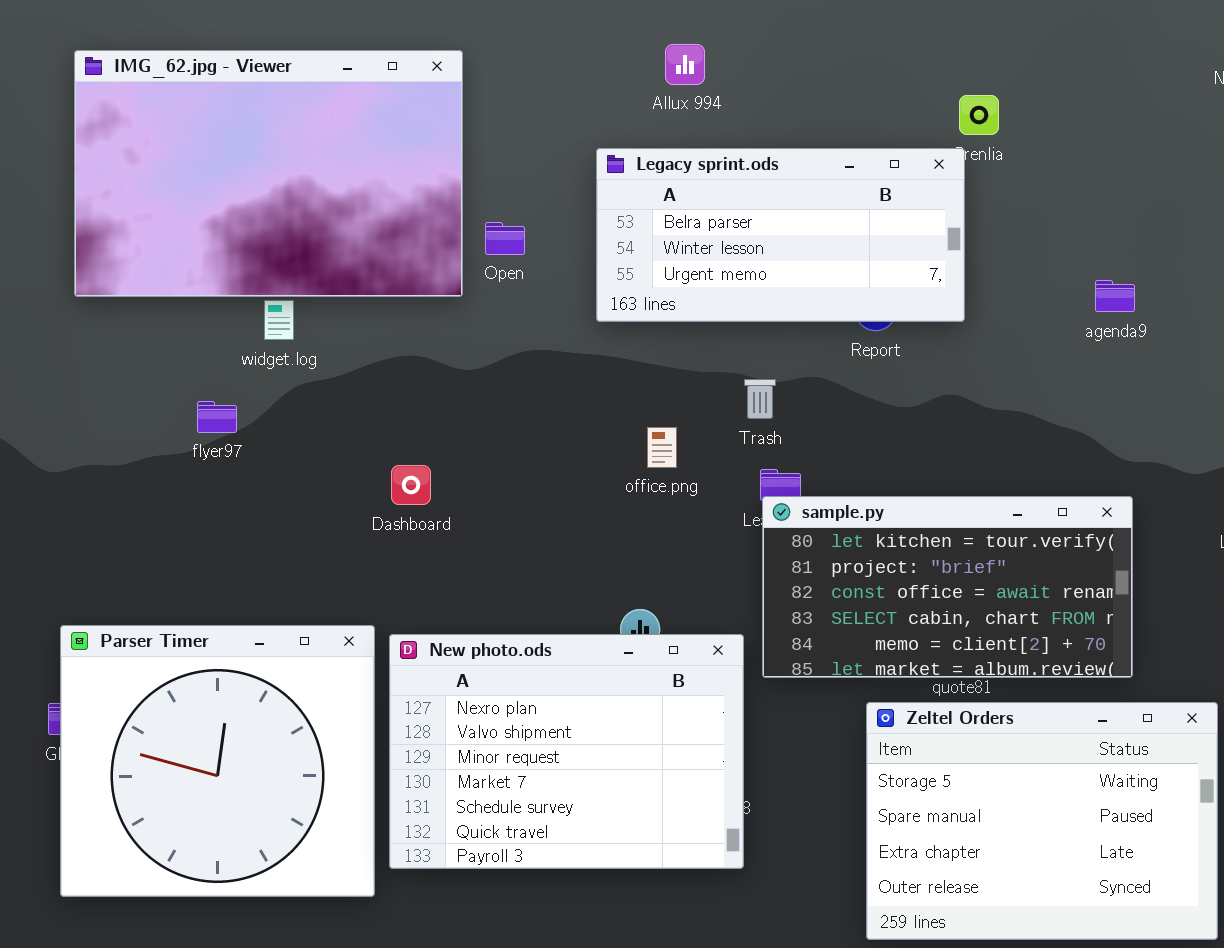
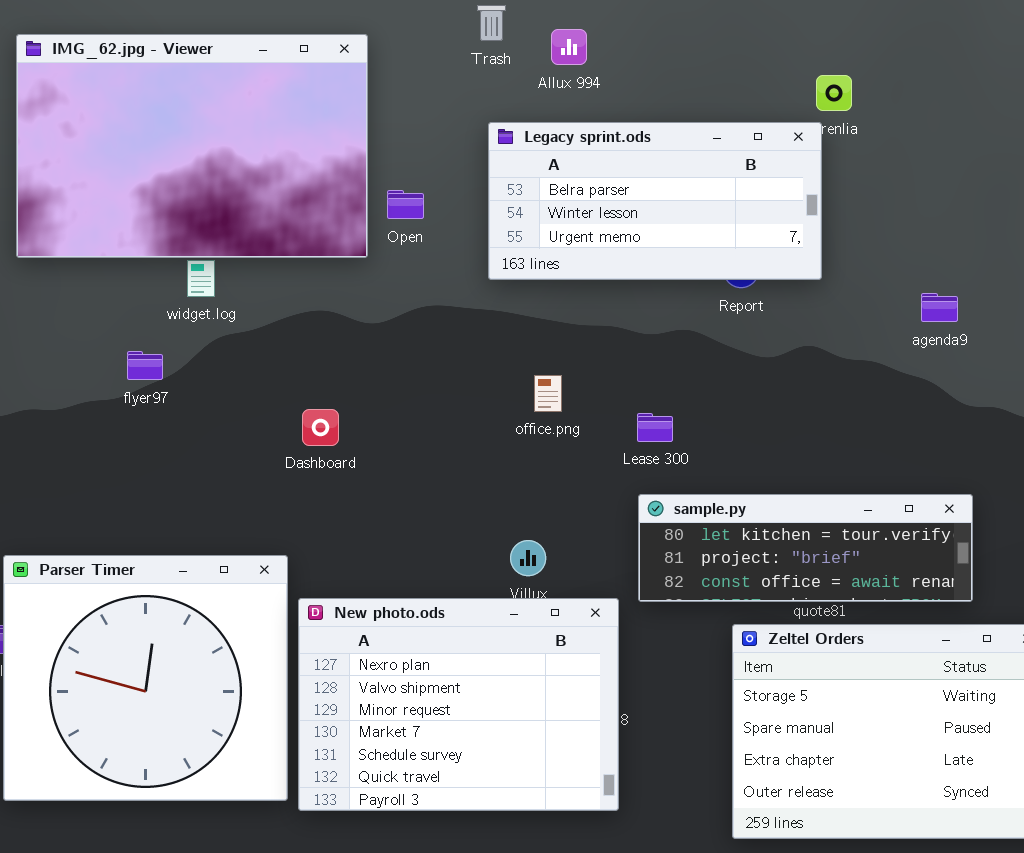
agenda9: [1095,280,1135,312] -> [921,293,958,322], moved
Trash: [744,379,776,419] -> [477,5,506,41], moved
sample.py: [762,496,1133,678] -> [638,494,973,602], resized
New photo.ods: [389,634,744,869] -> [298,598,619,811], moved

